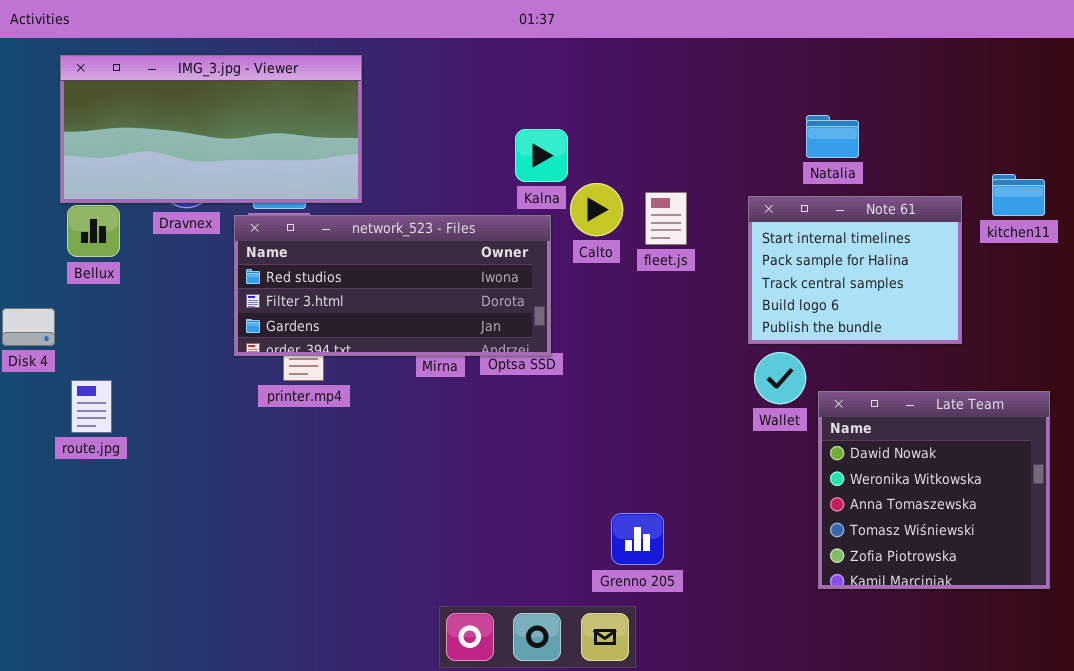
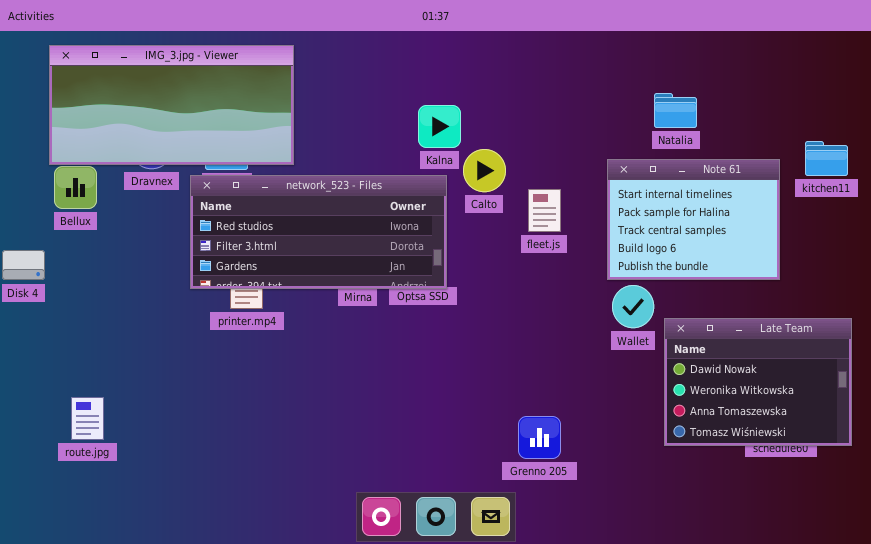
fleet.js: [645,192,687,245] -> [528,189,561,232], moved
route.jpg: [71,380,112,433] -> [71,397,104,440], moved
Late Team: [818,391,1050,589] -> [664,318,852,446], resized
Grenno 205: [611,513,664,565] -> [518,416,561,459], moved

